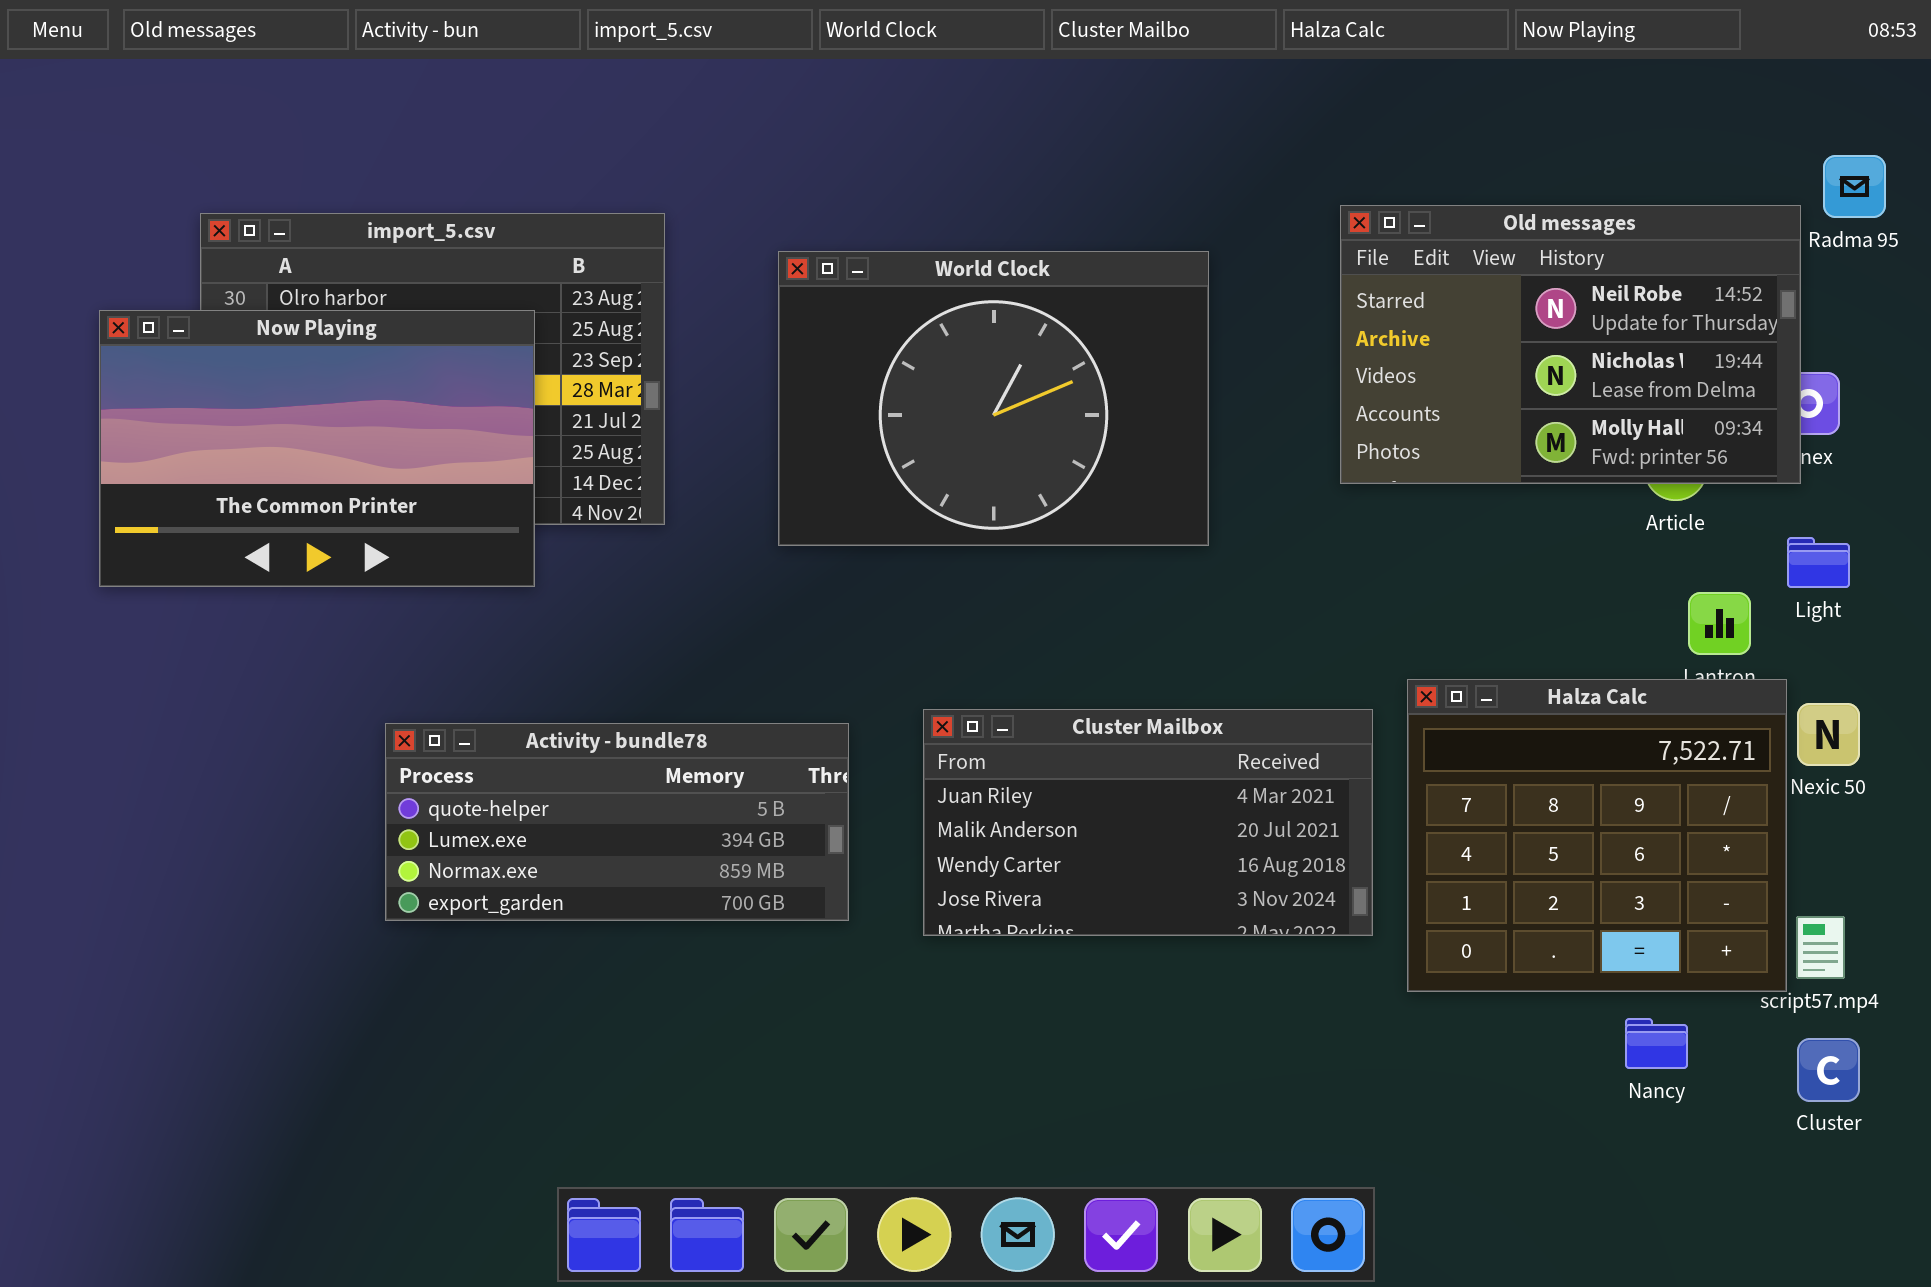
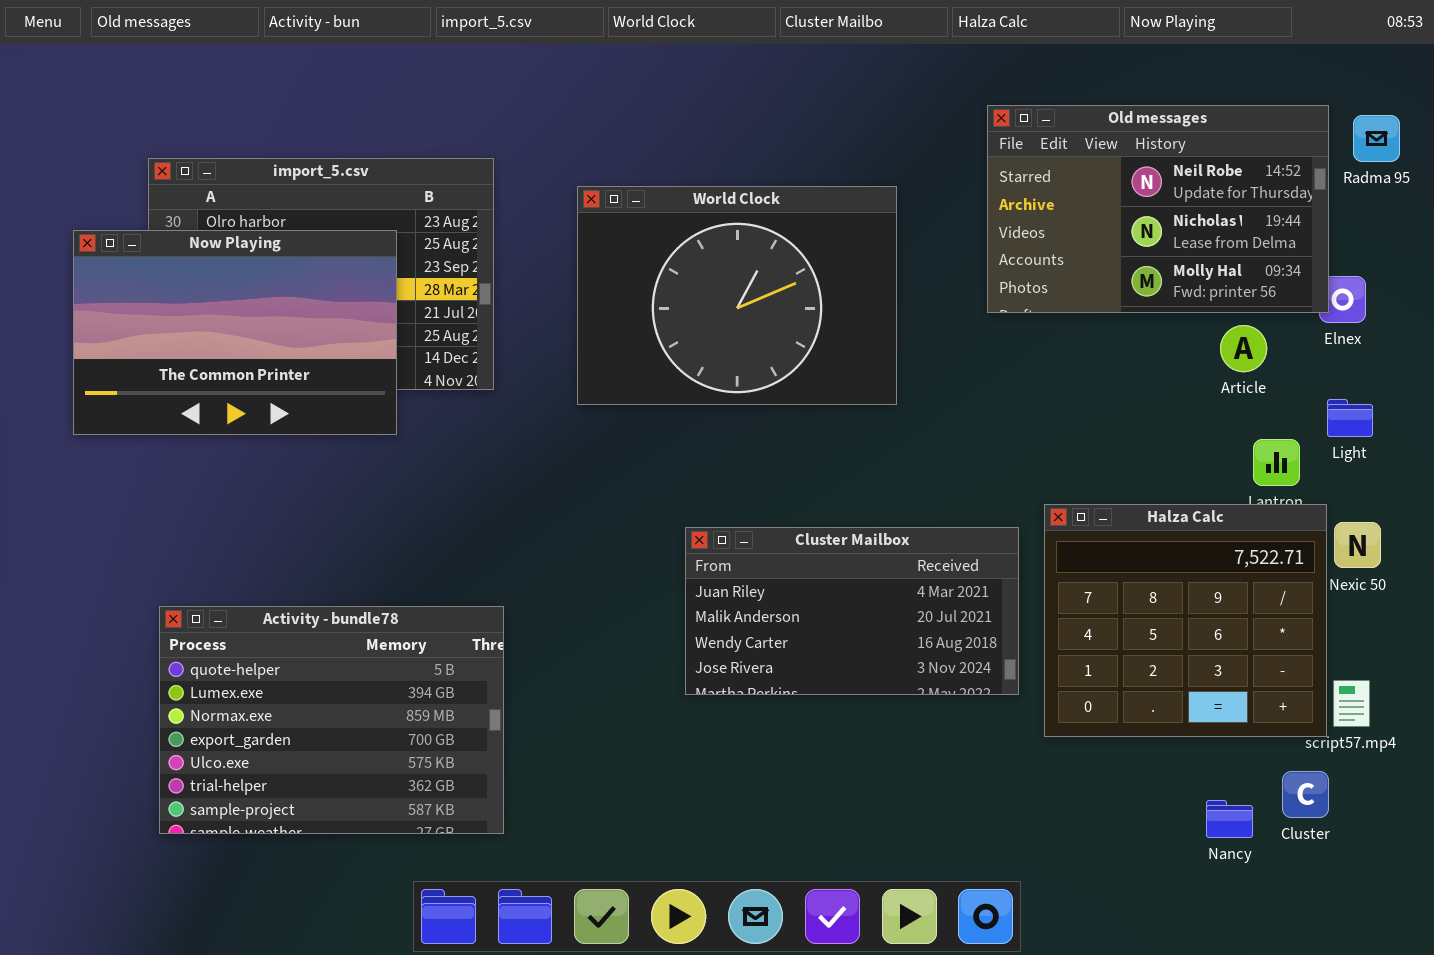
Old messages: [1340,205,1801,484] -> [987,105,1329,313], moved
Activity - bundle78: [385,723,849,921] -> [159,606,504,834], moved, resized
Nancy: [1625,1018,1688,1069] -> [1206,800,1253,838], moved
Cluster: [1797,1038,1860,1102] -> [1282,771,1329,818], moved

